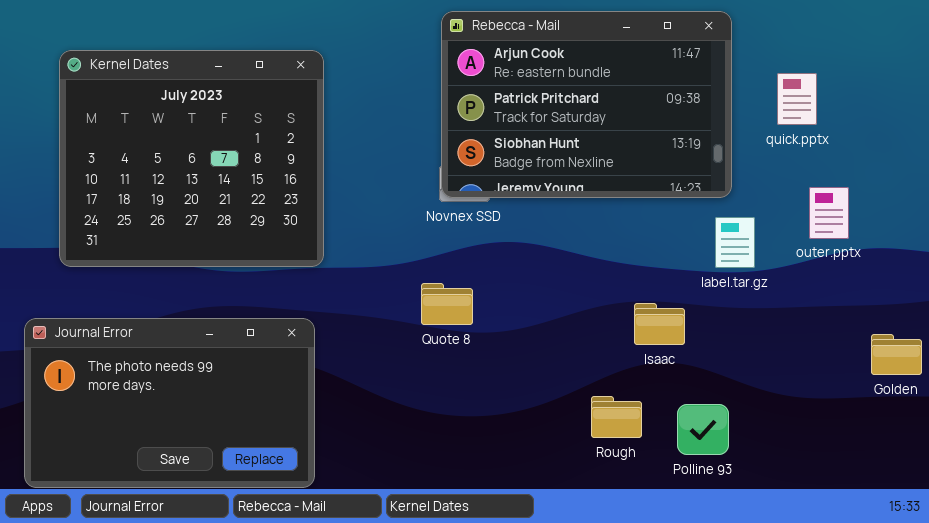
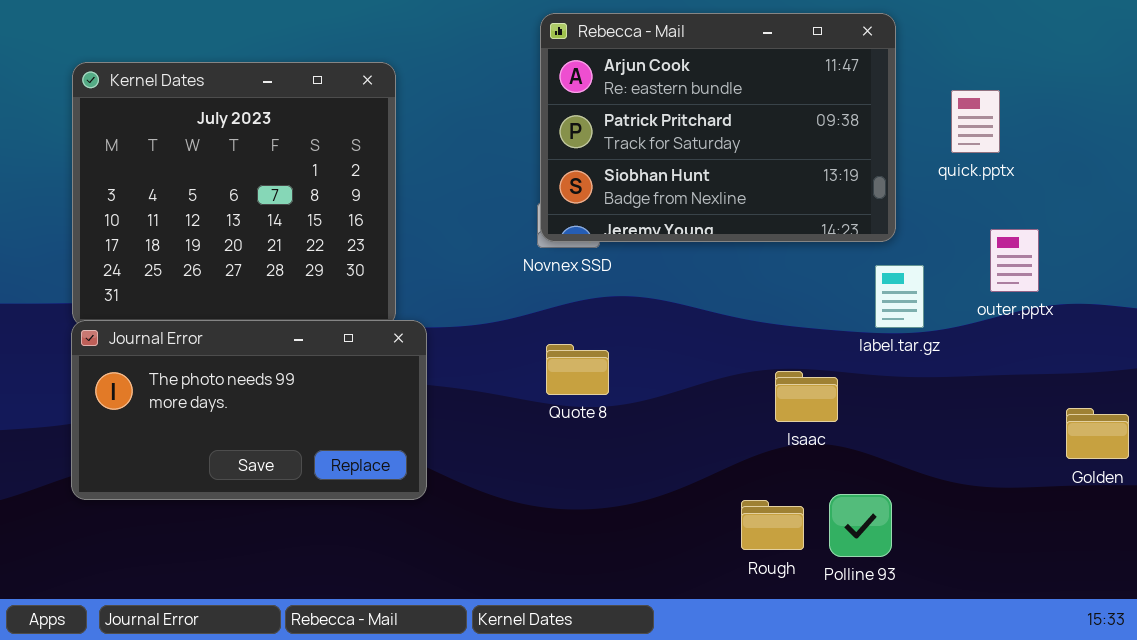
Quote 8: [421,283,473,325] -> [546,344,609,395], moved
Journal Error: [24,318,315,488] -> [71,320,427,500], moved, resized
Rough: [591,396,642,438] -> [741,500,804,550], moved

